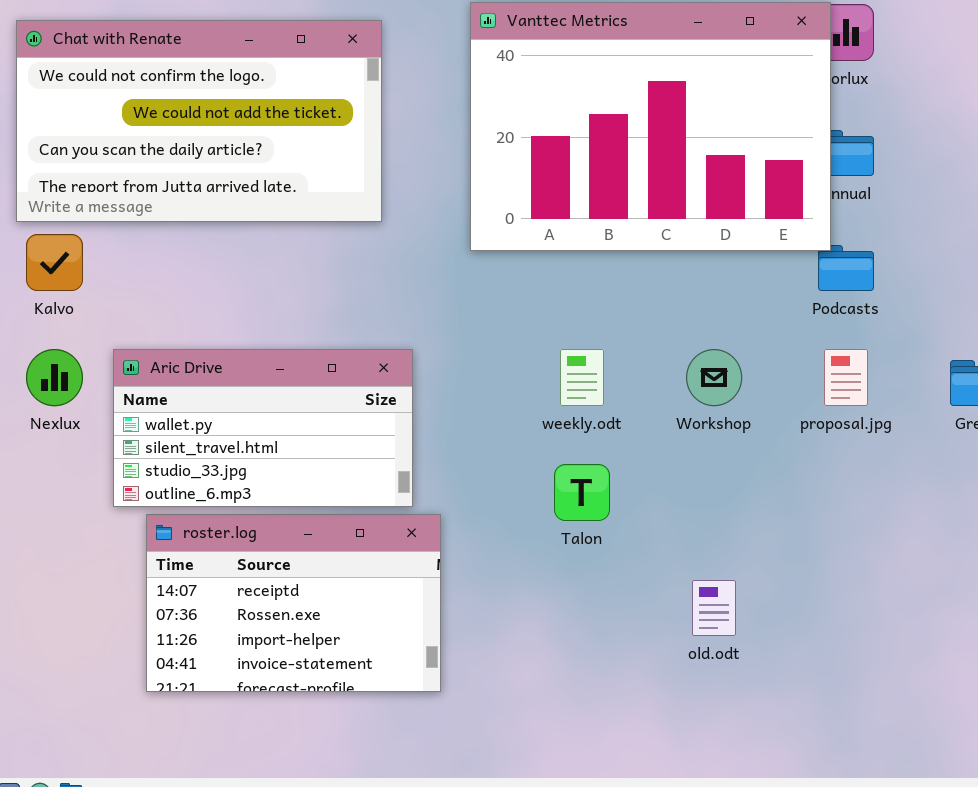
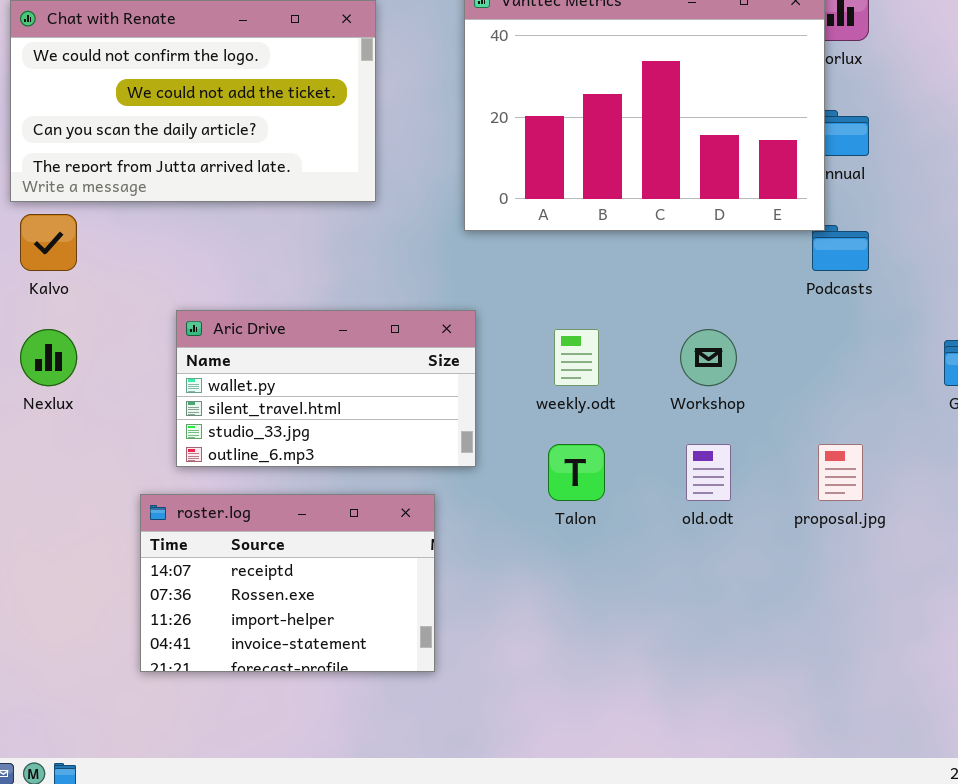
Aric Drive: [113,349,413,507] -> [176,310,476,467], moved
proposal.jpg: [824,349,868,406] -> [818,444,863,501], moved
old.odt: [692,580,736,636] -> [686,444,731,501], moved

